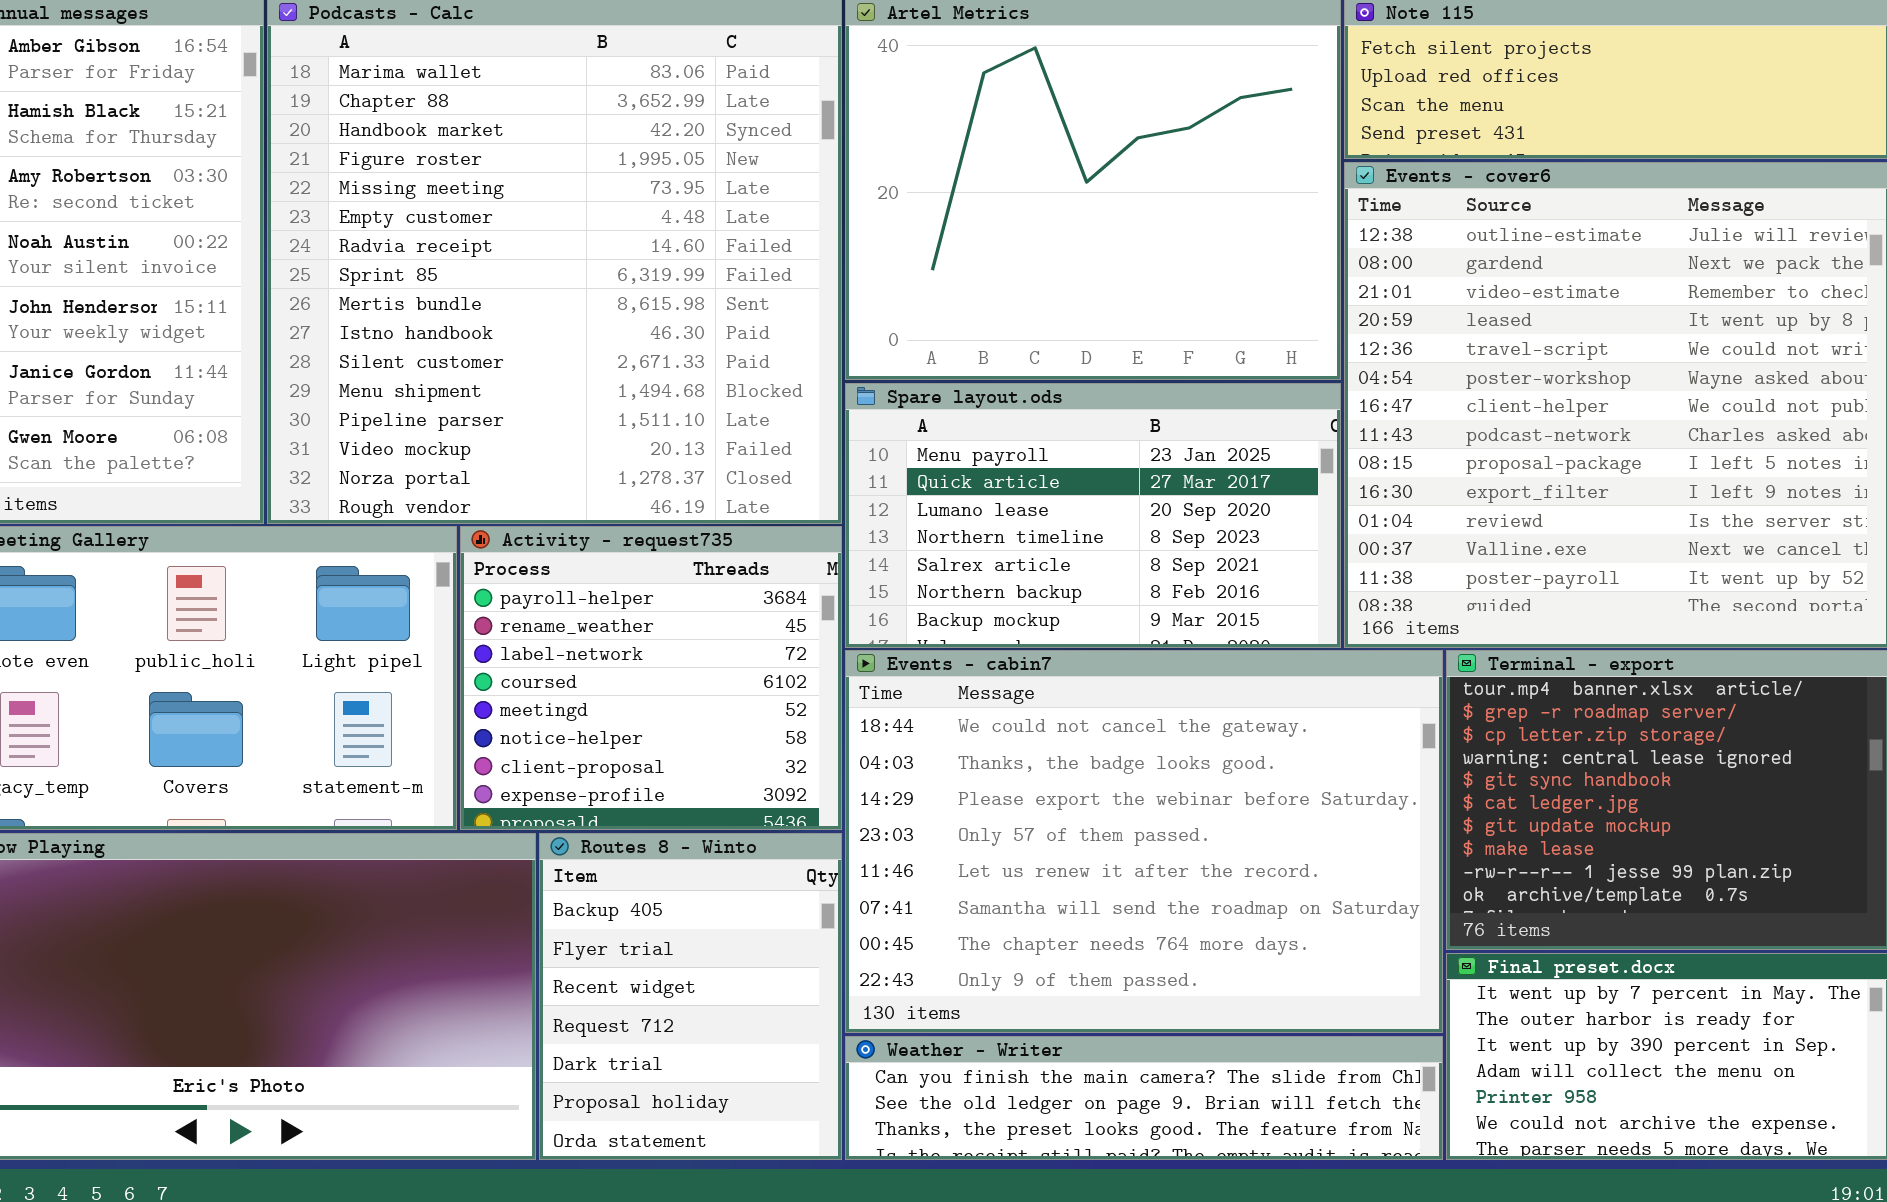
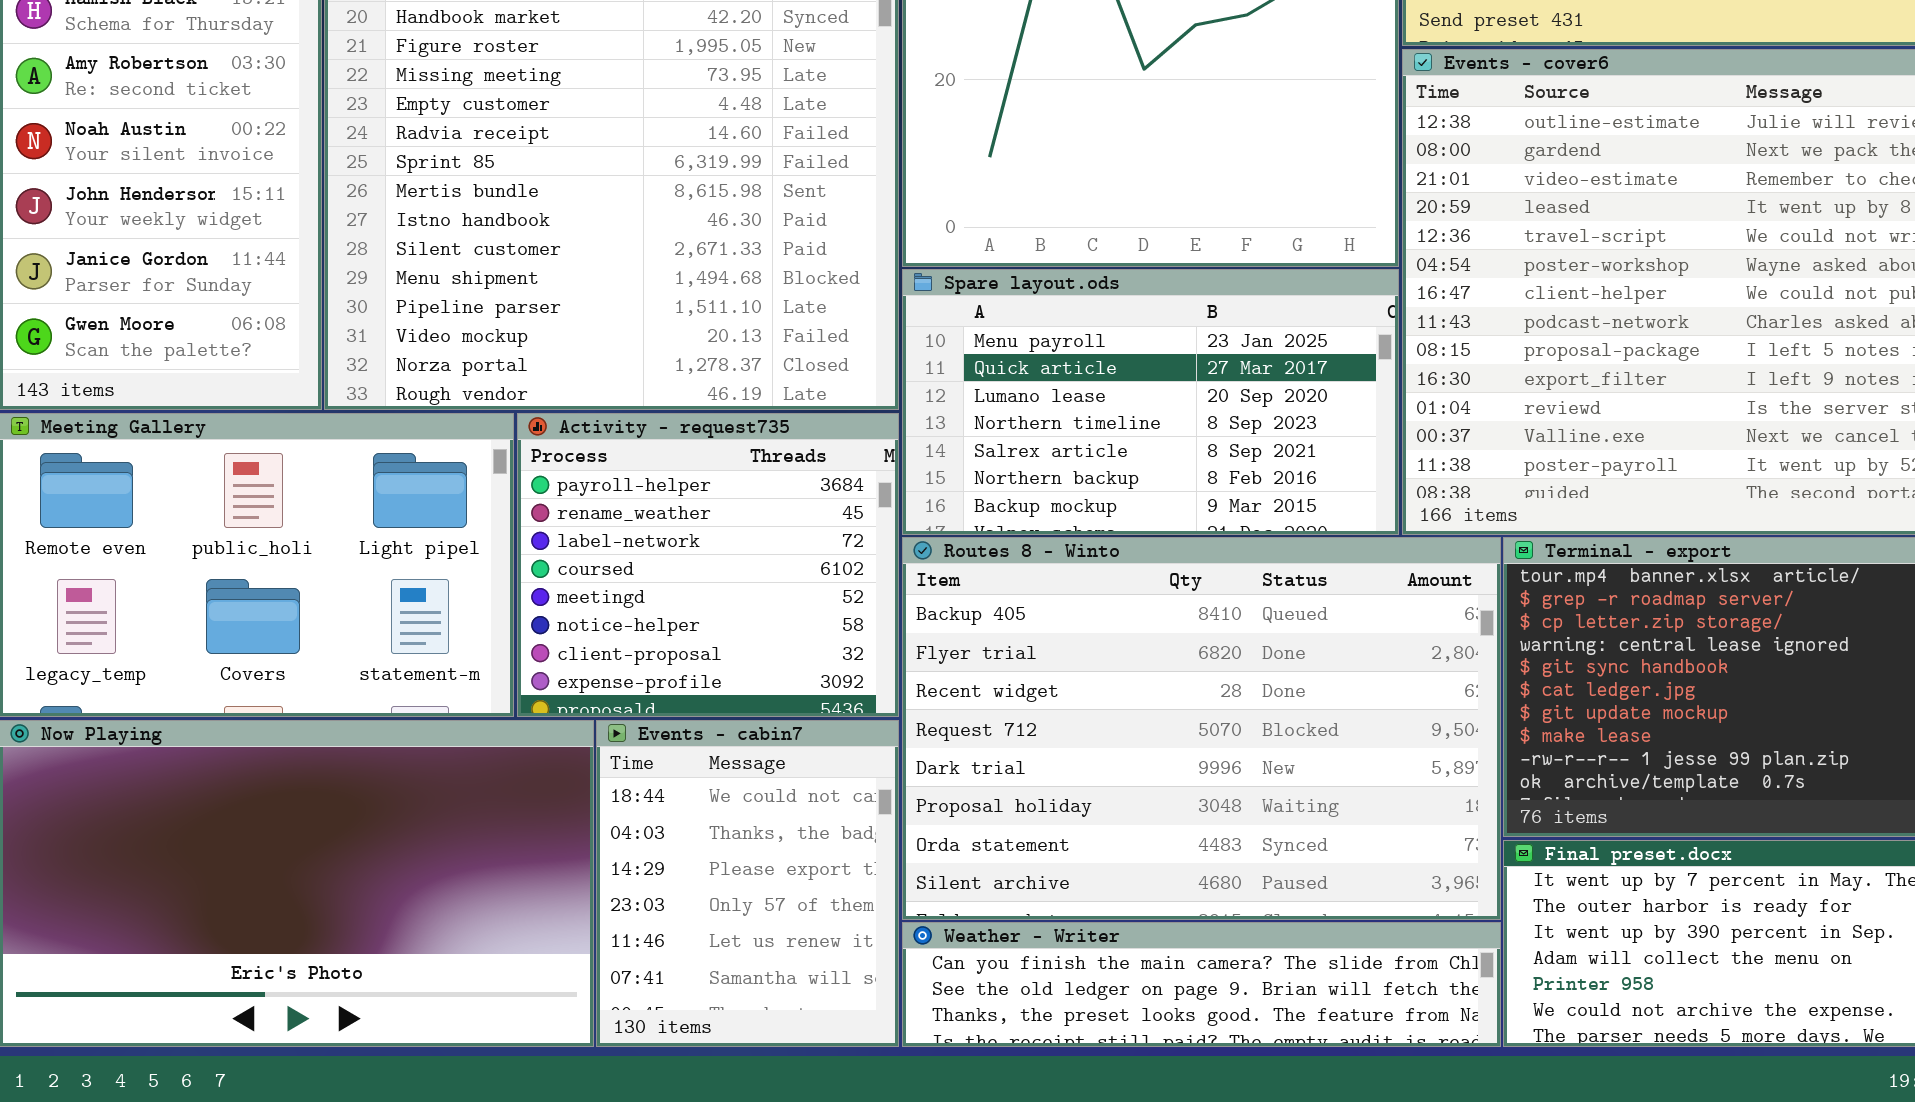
Events - cabin7: [845,650,1443,1033] -> [596,720,899,1047], moved, resized
Routes 8 - Winto: [539,833,842,1160] -> [902,537,1501,920], moved, resized

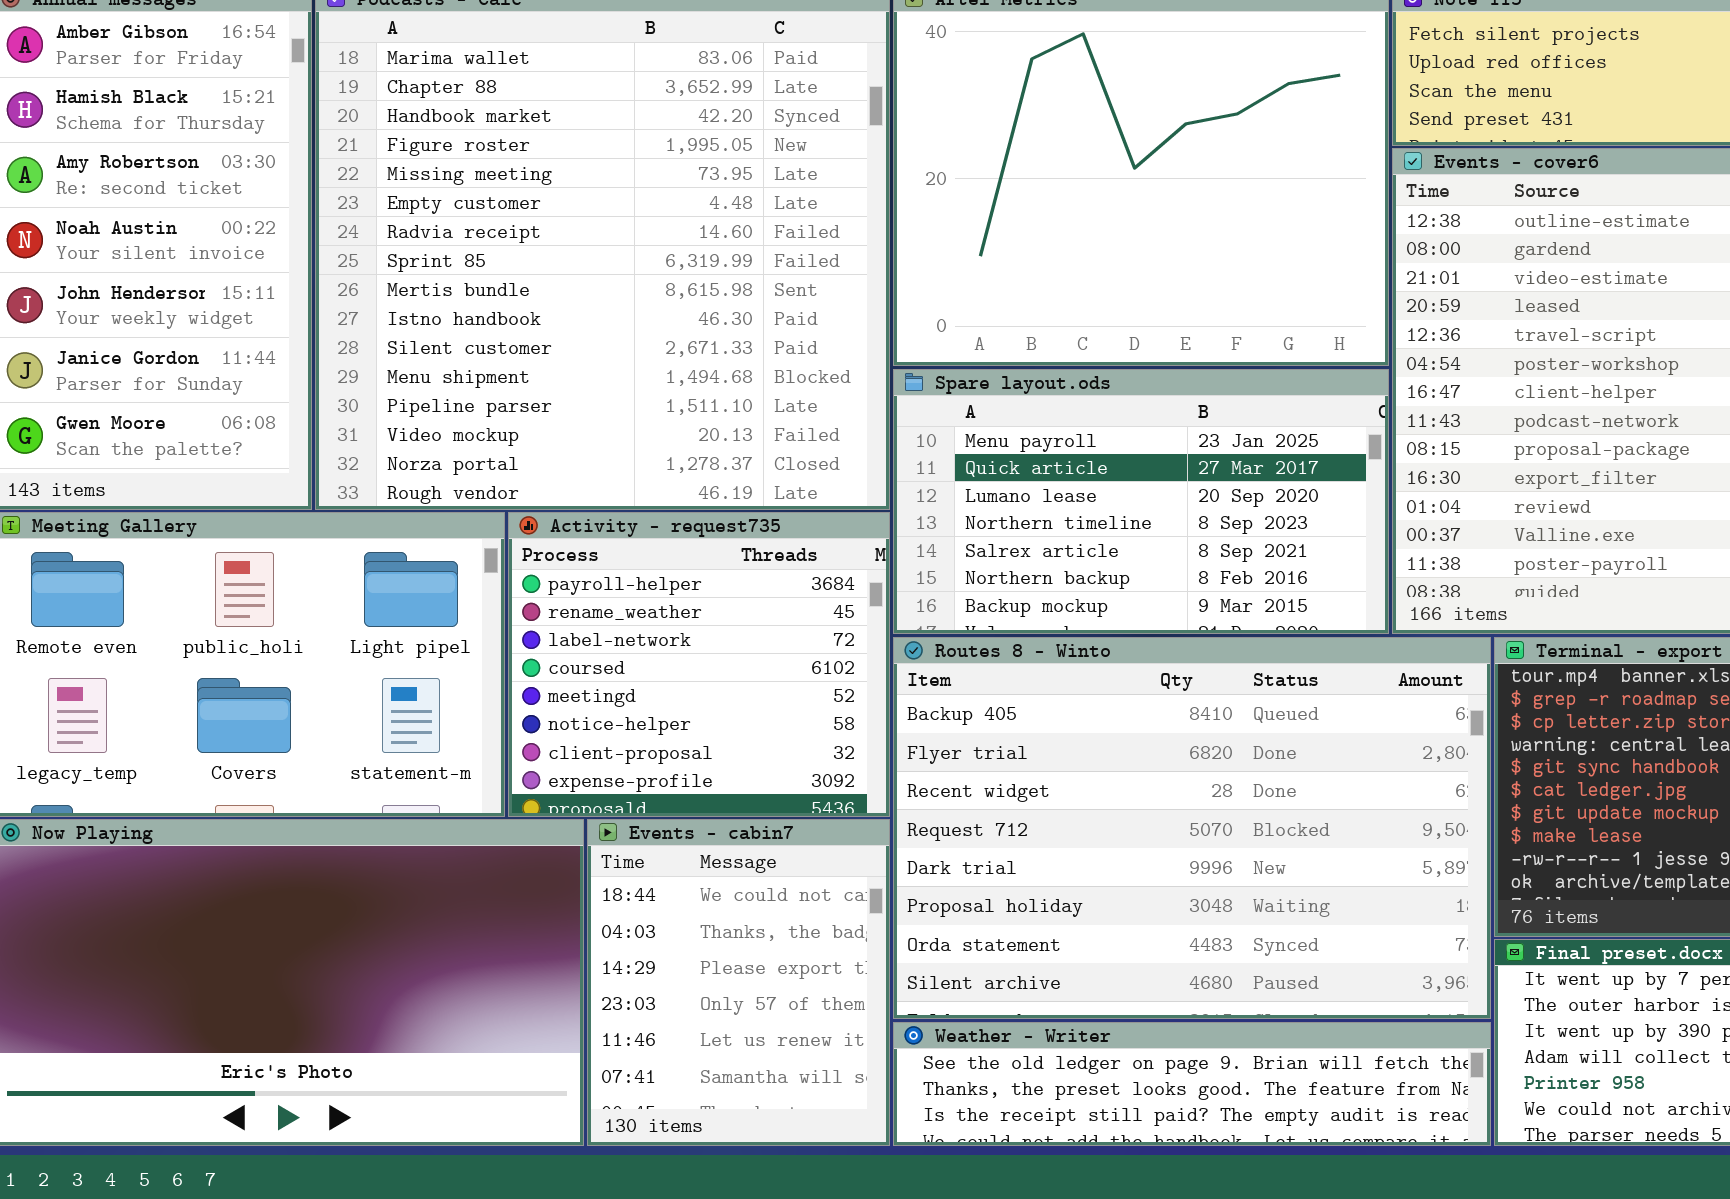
Weather - Writer: [902,922,1501,1047] -> [893,1022,1491,1146], scrolled down 1 row

